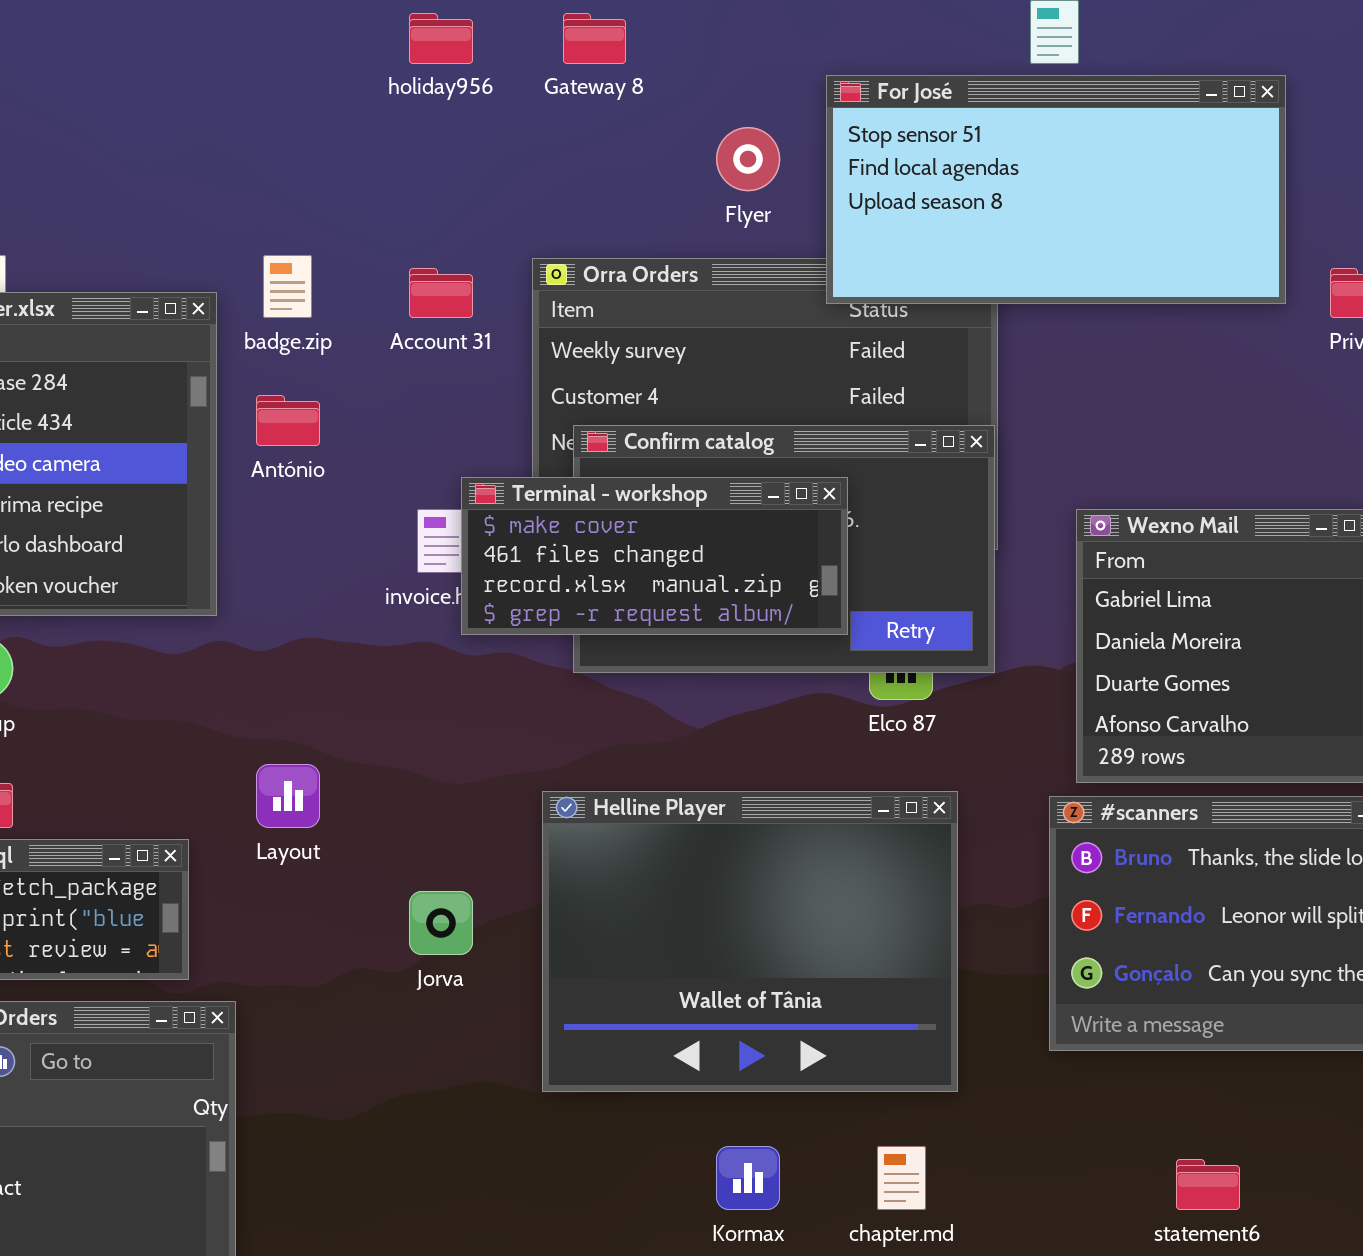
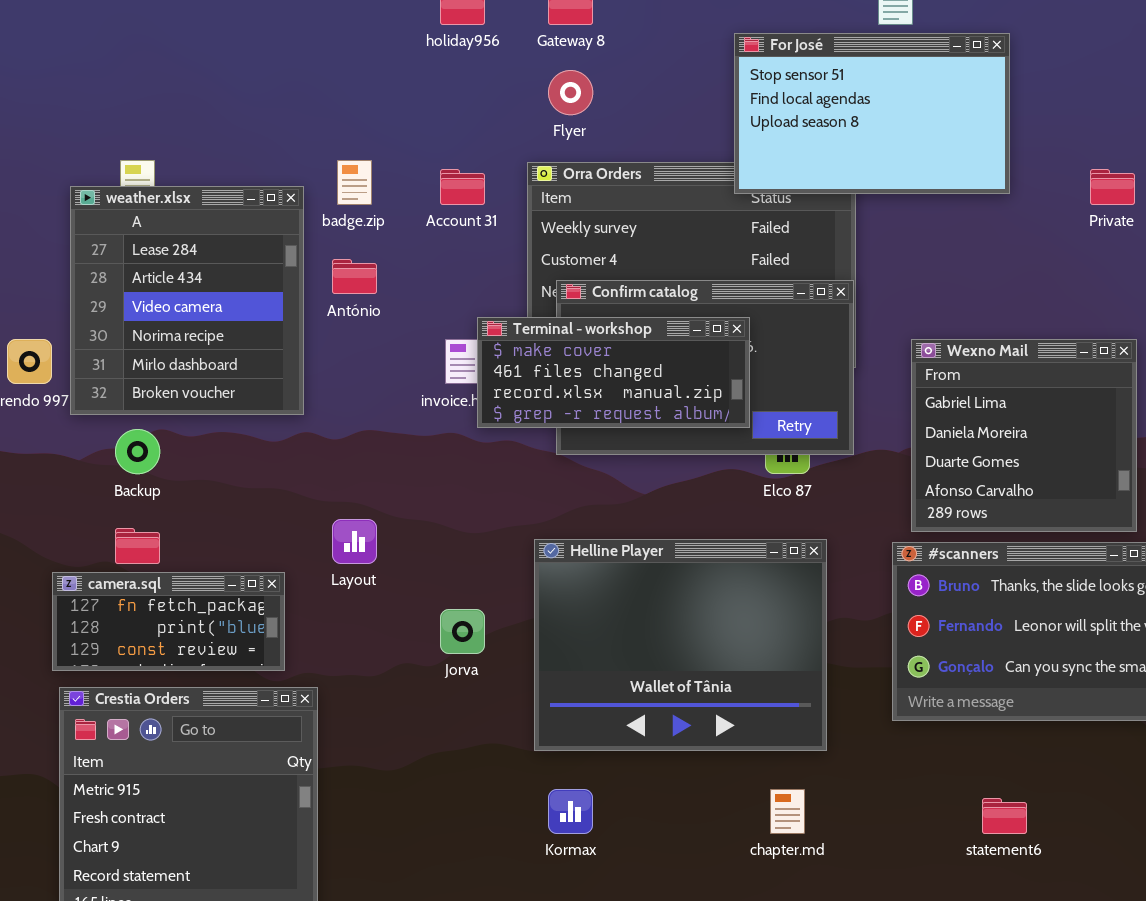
For José: [826,75,1286,304] -> [734,33,1010,194], resized
Flyer: [716,127,780,191] -> [548,70,593,115], moved
Kormax: [716,1146,780,1210] -> [548,789,593,834], moved

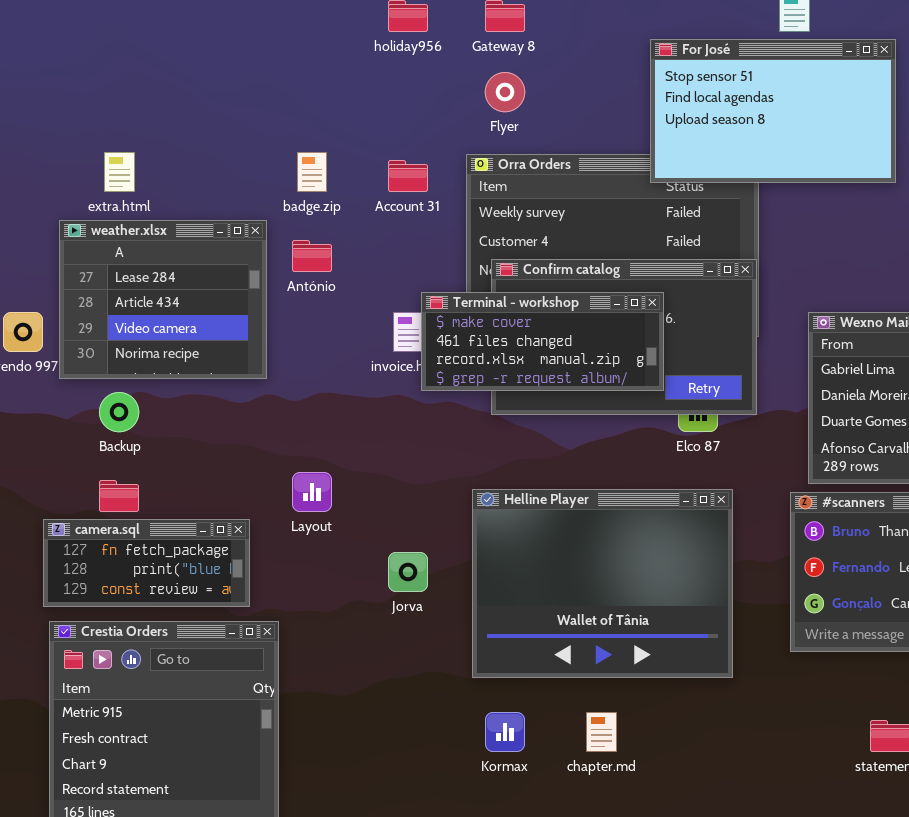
weather.xlsx: [70,186,304,415] -> [59,220,267,379], resized
chapter.md: [770,789,805,834] -> [586,712,617,752], moved

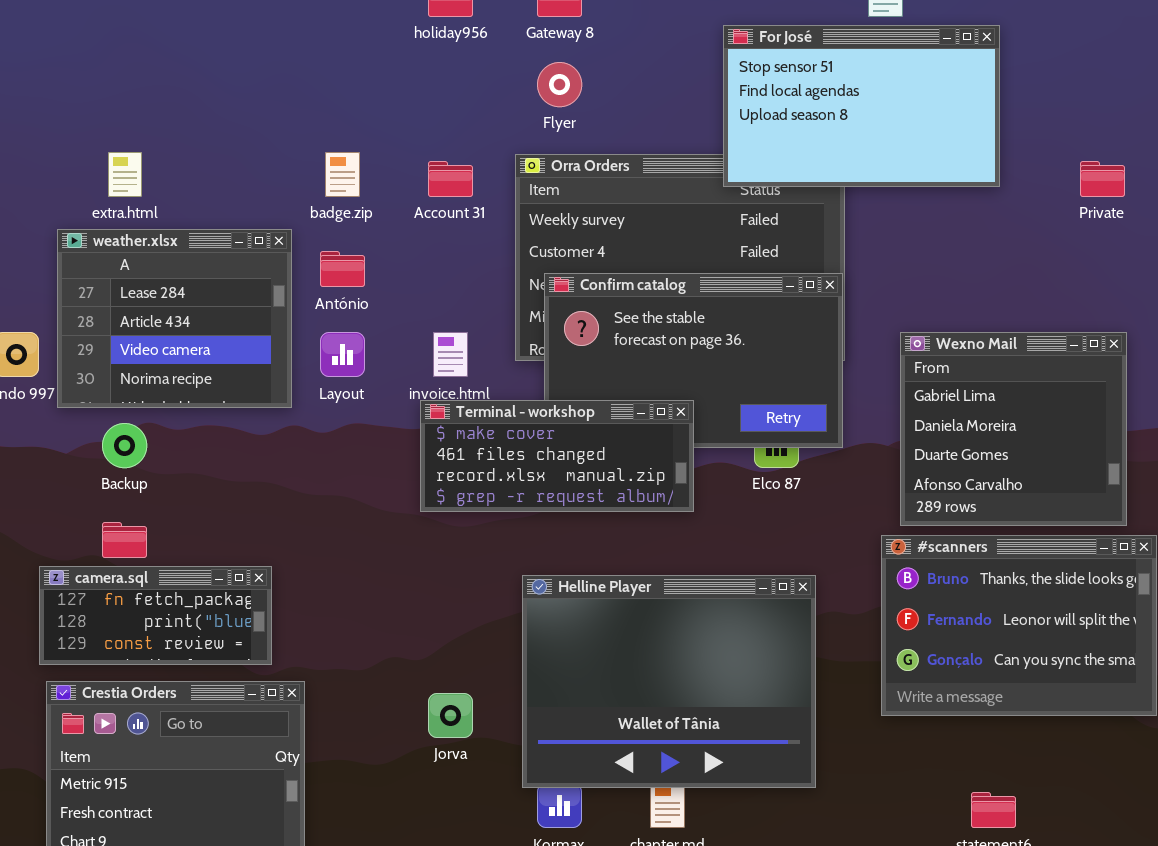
Terminal - workshop: [421,292,664,391] -> [420,400,694,512], moved
Layout: [292,472,332,512] -> [320,332,365,377], moved
Helline Player: [472,489,733,678] -> [522,575,816,788], moved
Jorva: [388,552,428,592] -> [428,693,473,738], moved

